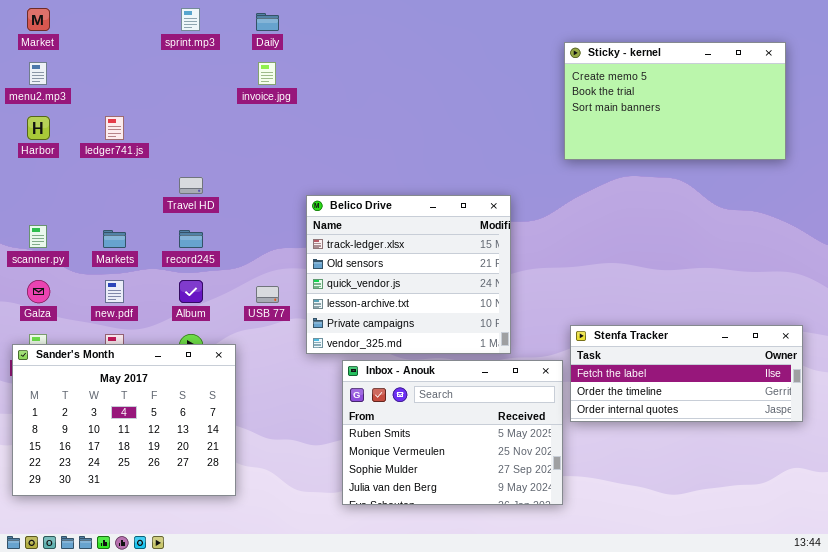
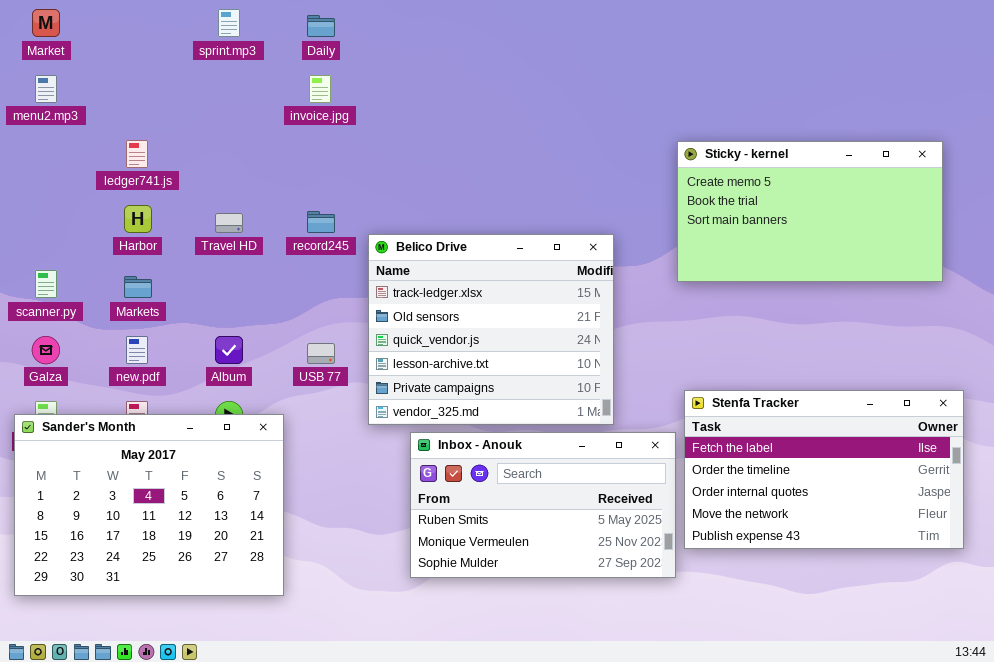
Sticky - kernel: [564,42,786,160] -> [677,141,943,282], moved
Harbor: [27,116,50,140] -> [124,205,152,233], moved
record245: [179,230,203,248] -> [307,211,335,233], moved
Stenfa Tracker: [570,325,803,422] -> [684,390,964,549], resized
Inbox - Anouk: [342,360,563,505] -> [410,432,676,578], resized

